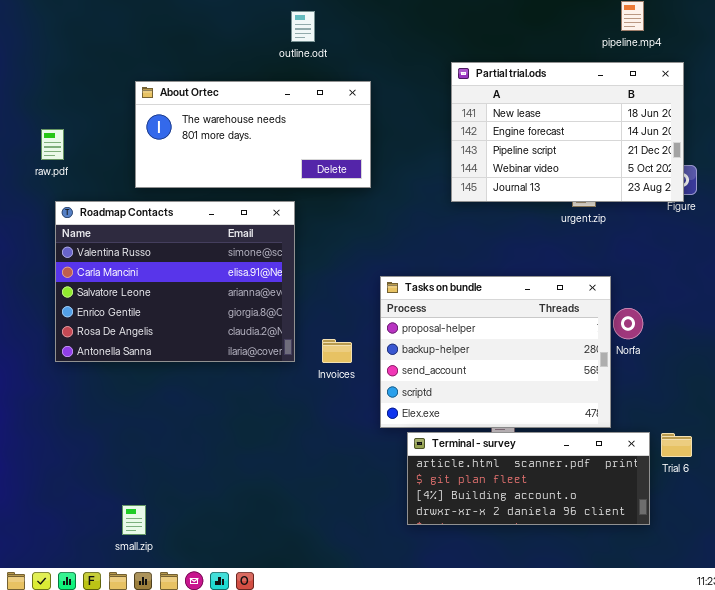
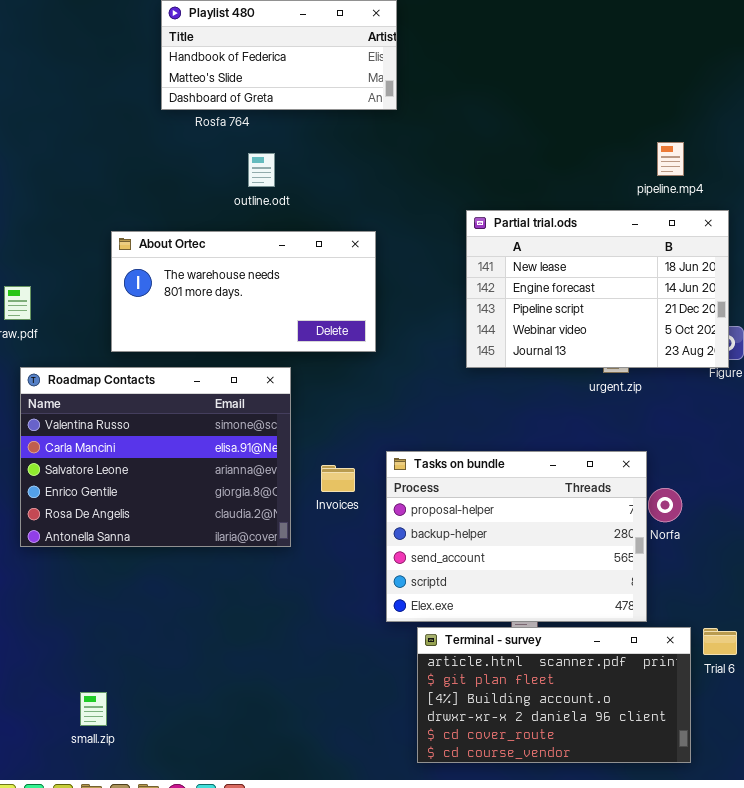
outline.odt: [291,11,315,42] -> [248,153,275,187], moved
Invoices: [322,339,352,363] -> [321,465,355,492], moved
Terminal - survey: [407,432,650,525] -> [417,627,691,763], resized
small.zip: [122,505,146,535] -> [80,692,107,726], moved

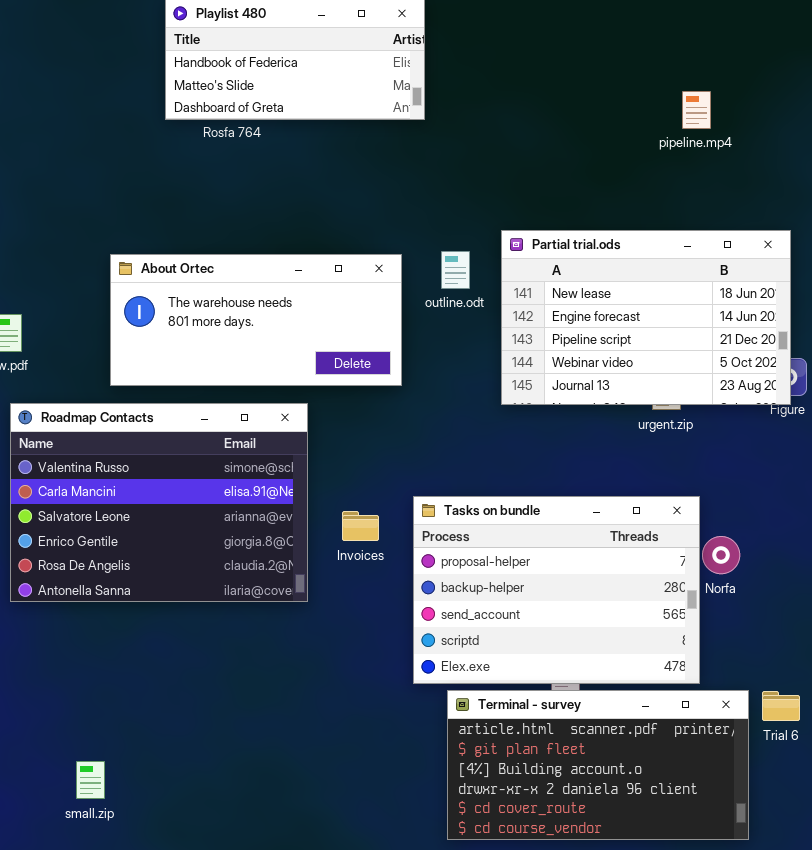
pipeline.mp4: [657,142,684,176] -> [682,91,711,129], moved
outline.odt: [248,153,275,187] -> [441,251,470,289], moved

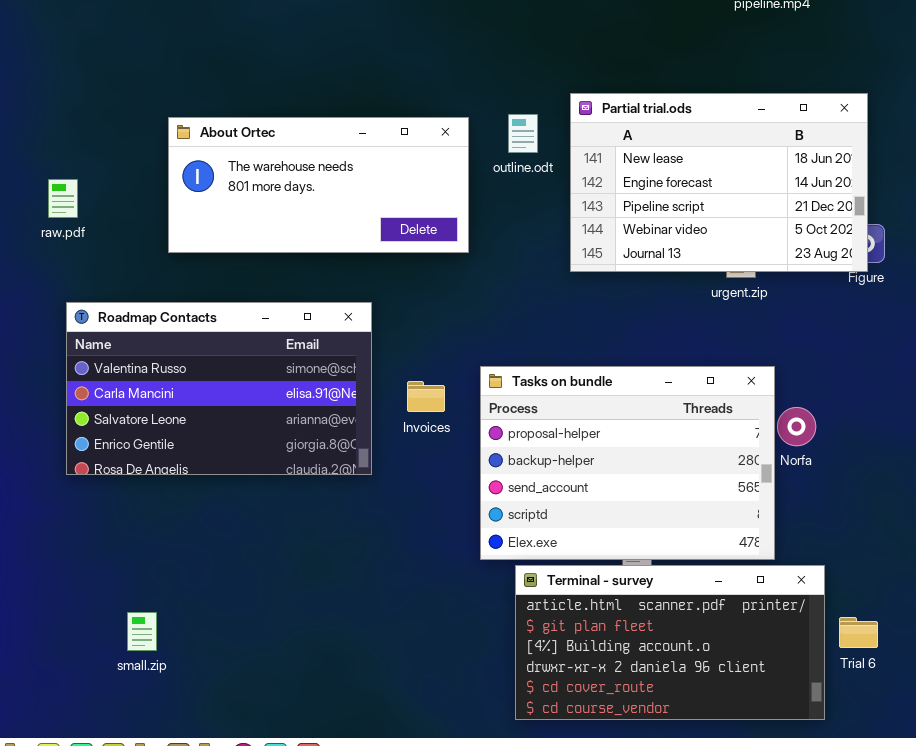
Roadmap Contacts: [10,403,308,602] -> [66,302,372,475], resized
Trial 6: [762,691,800,721] -> [839,617,878,648], moved
small.zip: [76,761,105,799] -> [127,612,157,651], moved

